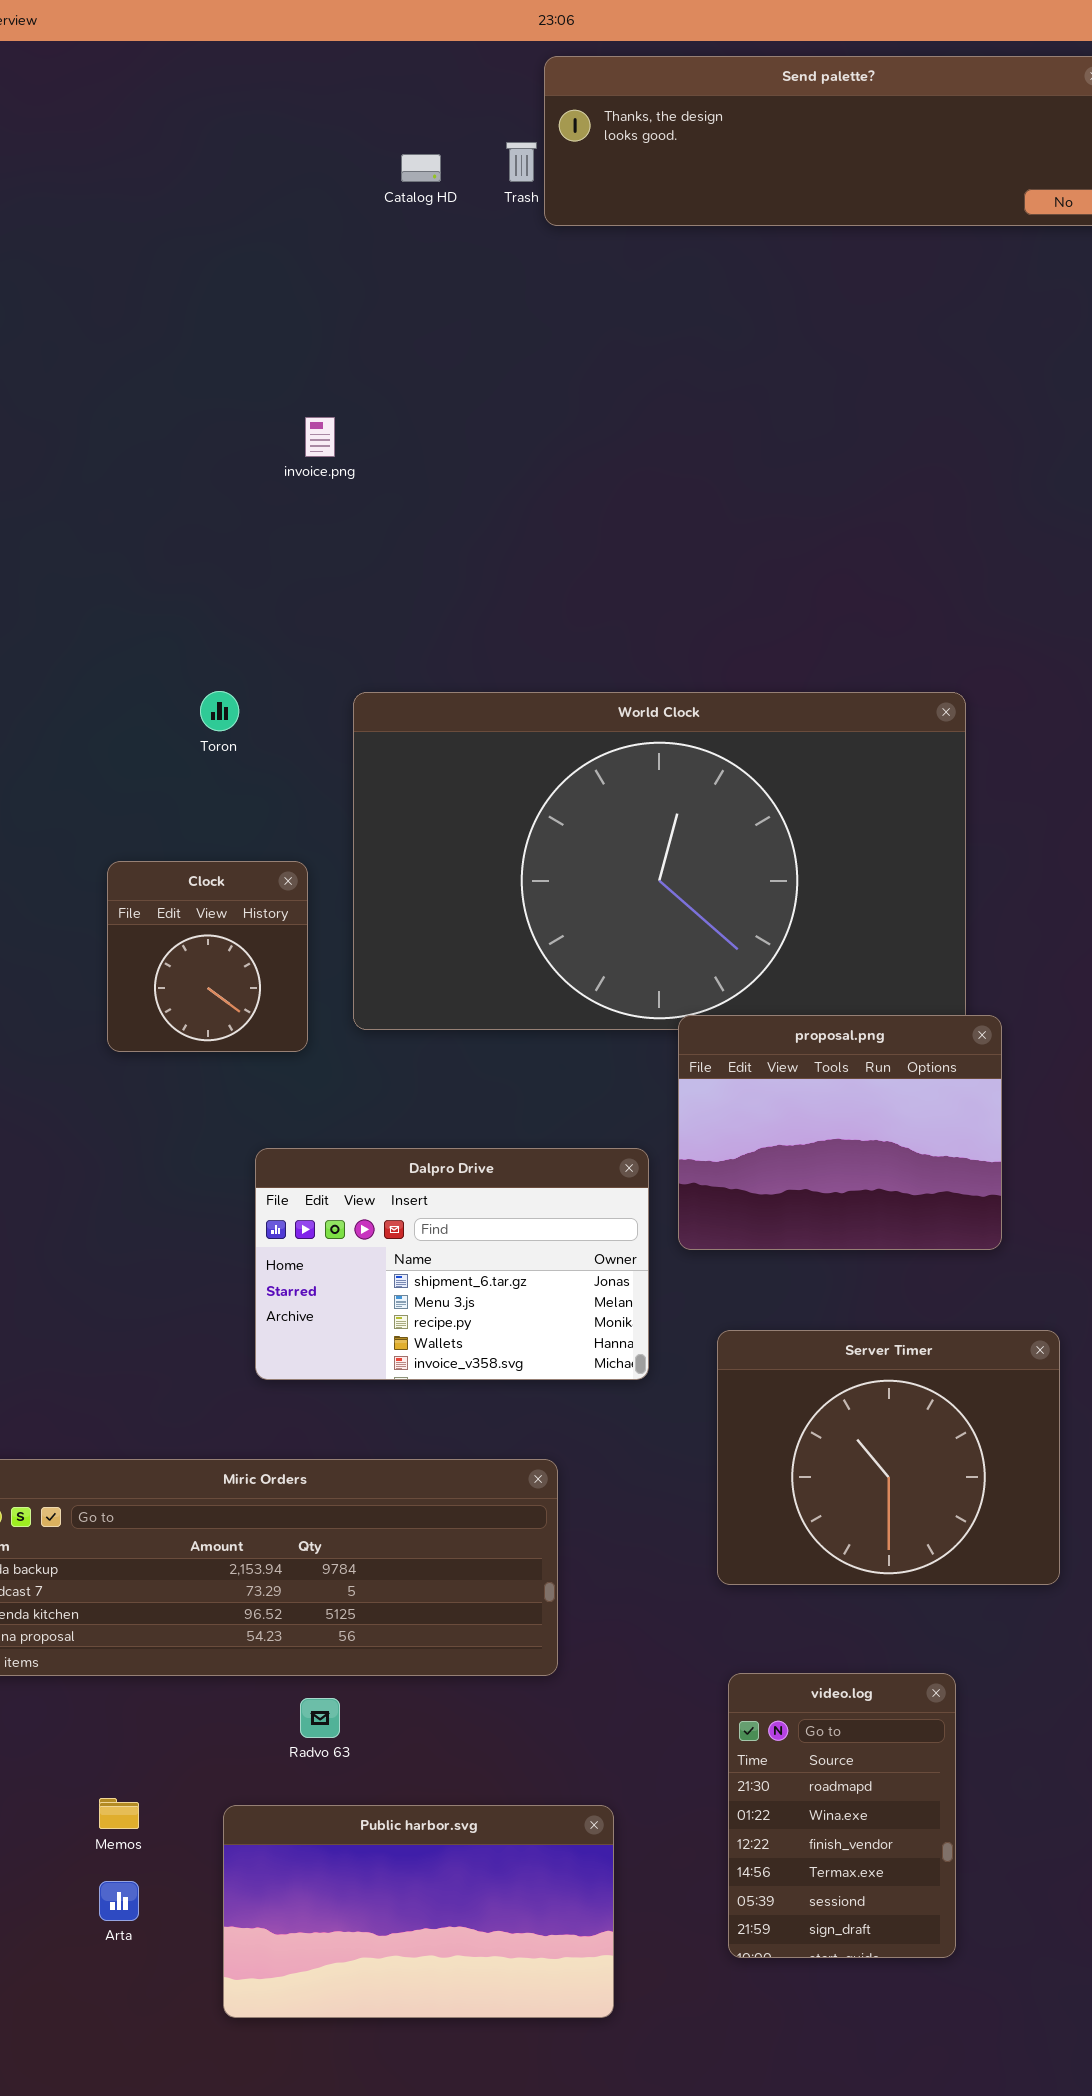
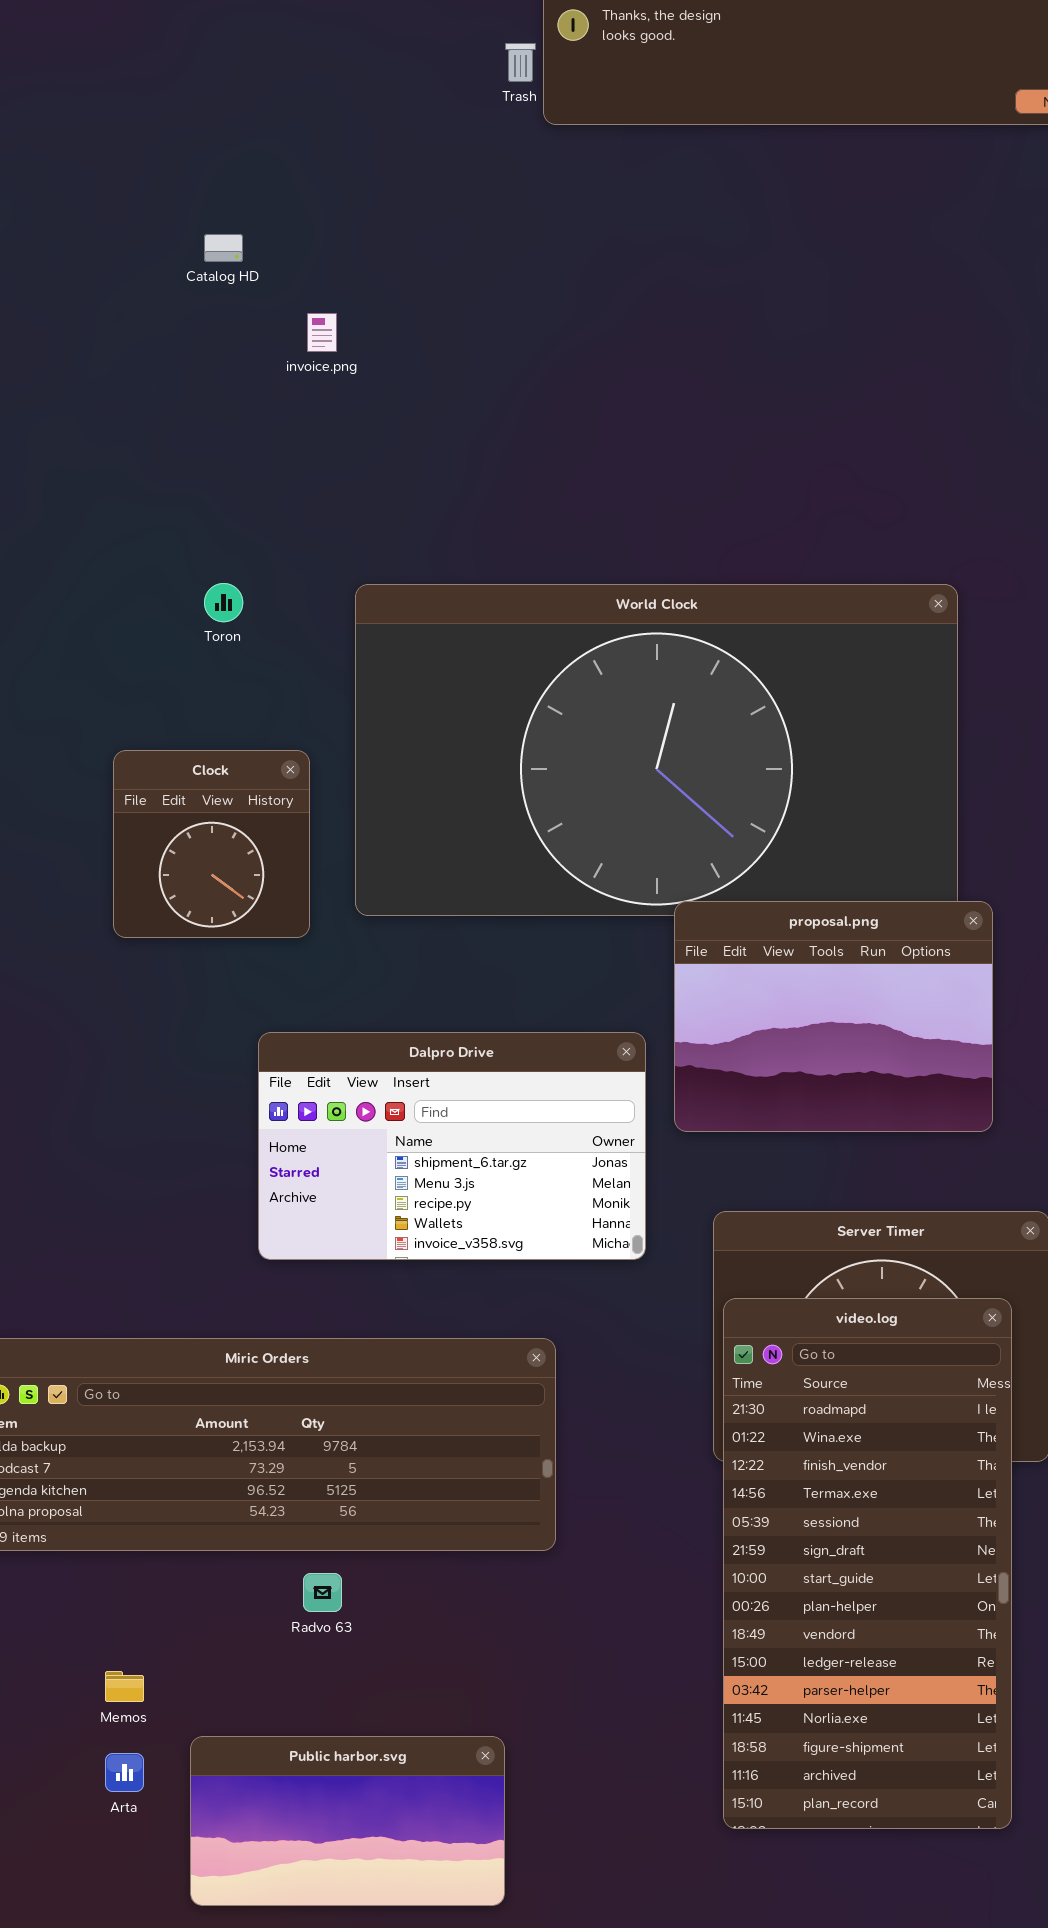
Catalog HD: [401,154,441,182] -> [204,234,243,262], moved
video.log: [728,1673,956,1958] -> [723,1298,1012,1829], resized
Public harbor.svg: [223,1805,614,2018] -> [190,1736,505,1906], moved, resized

